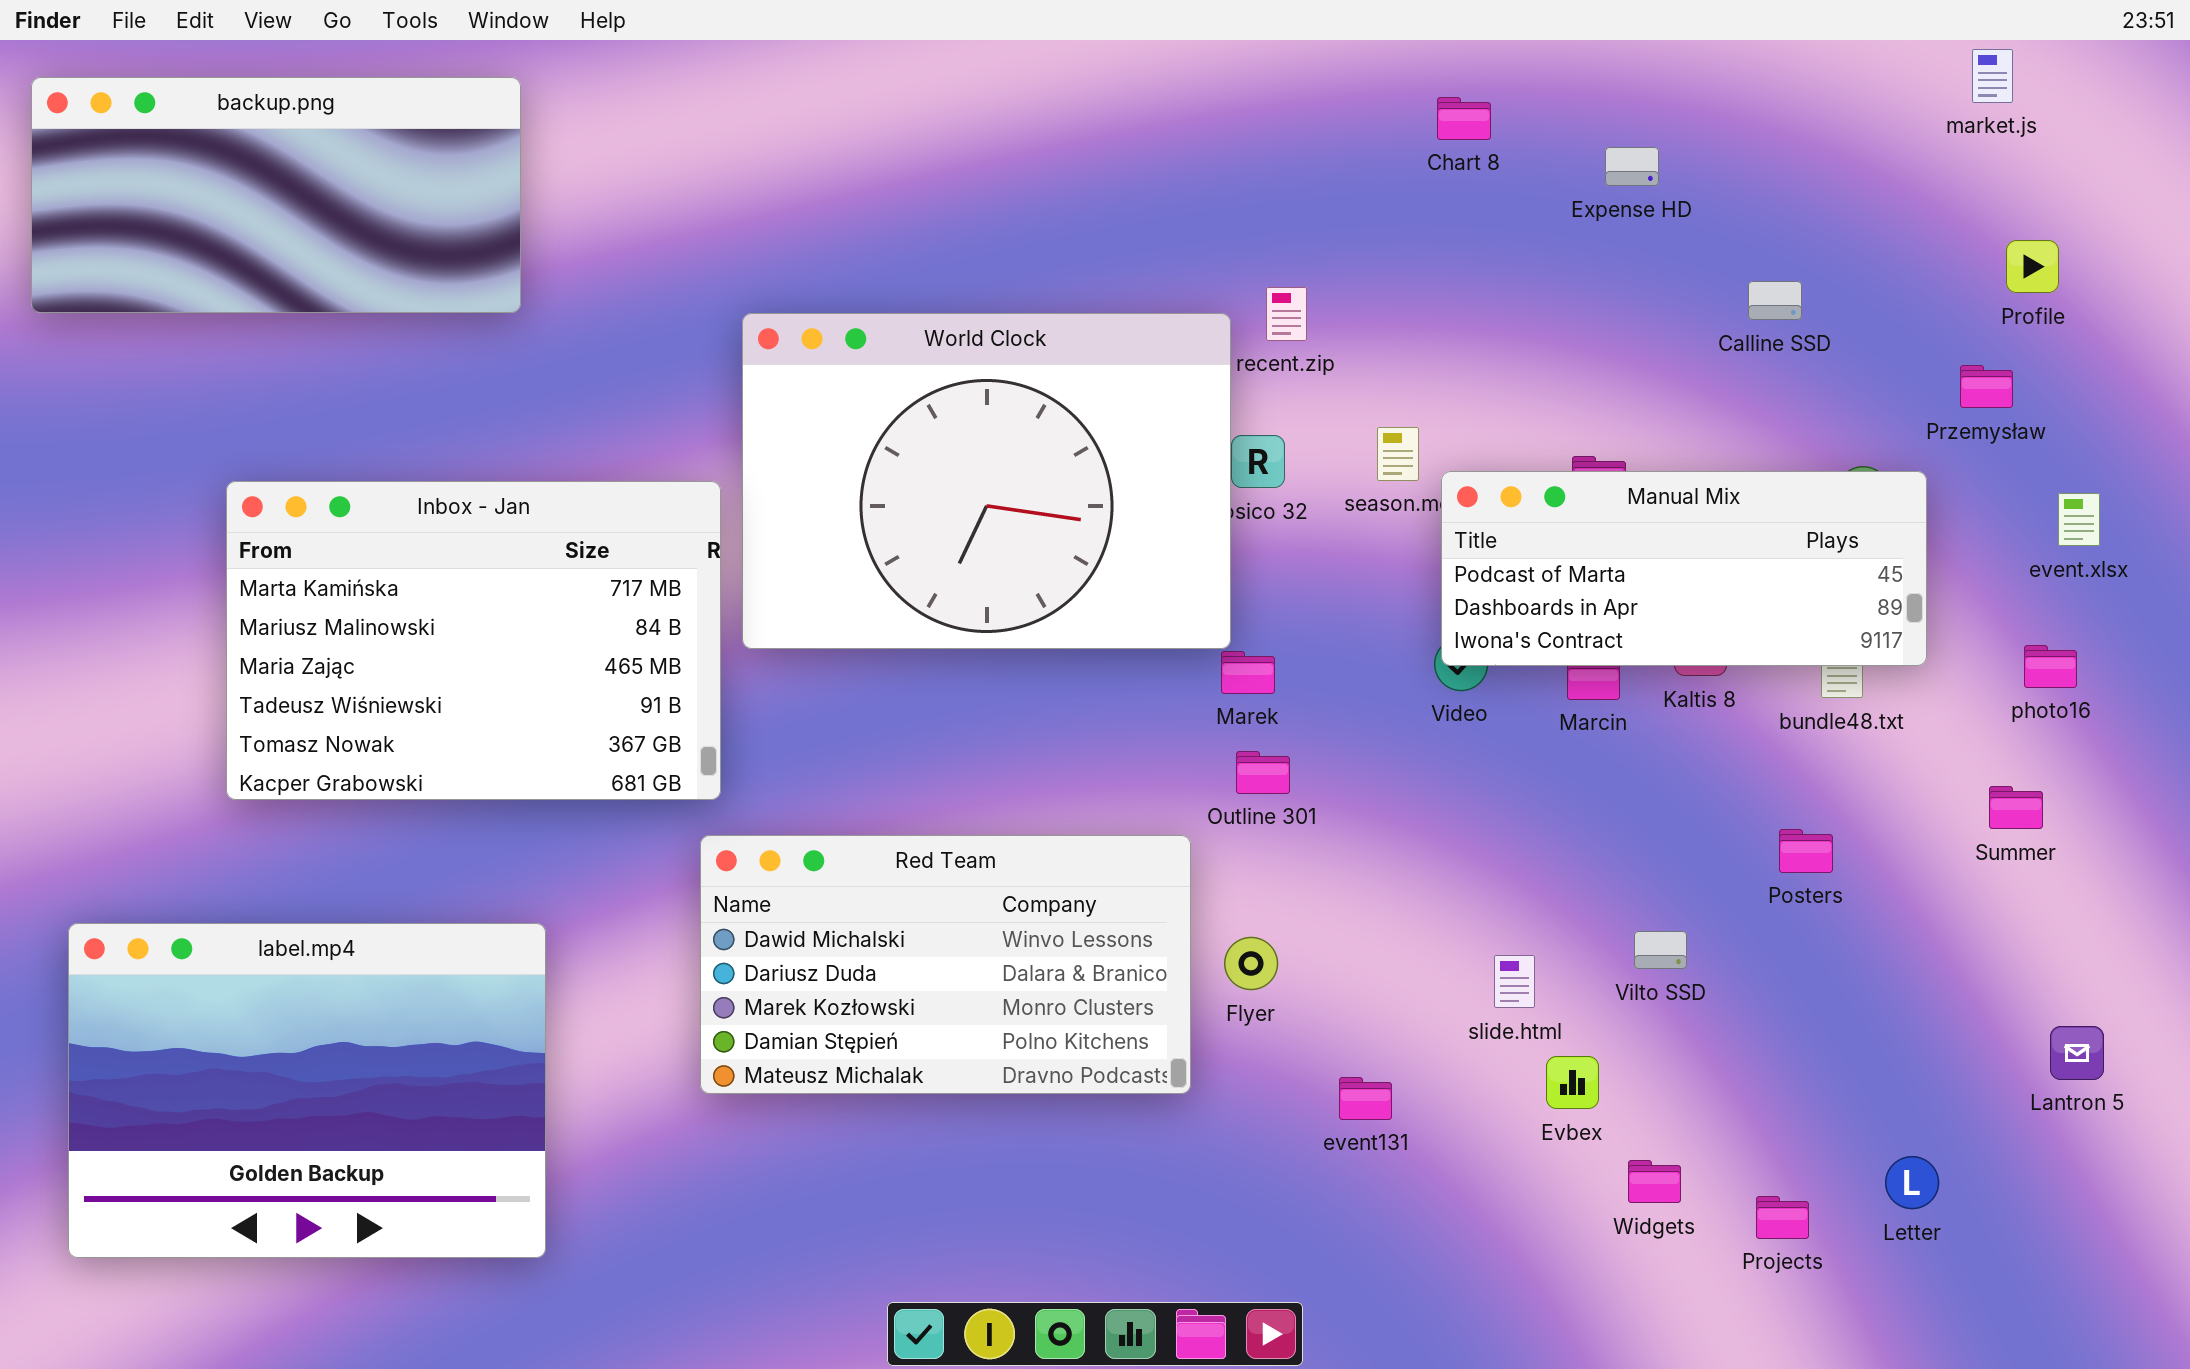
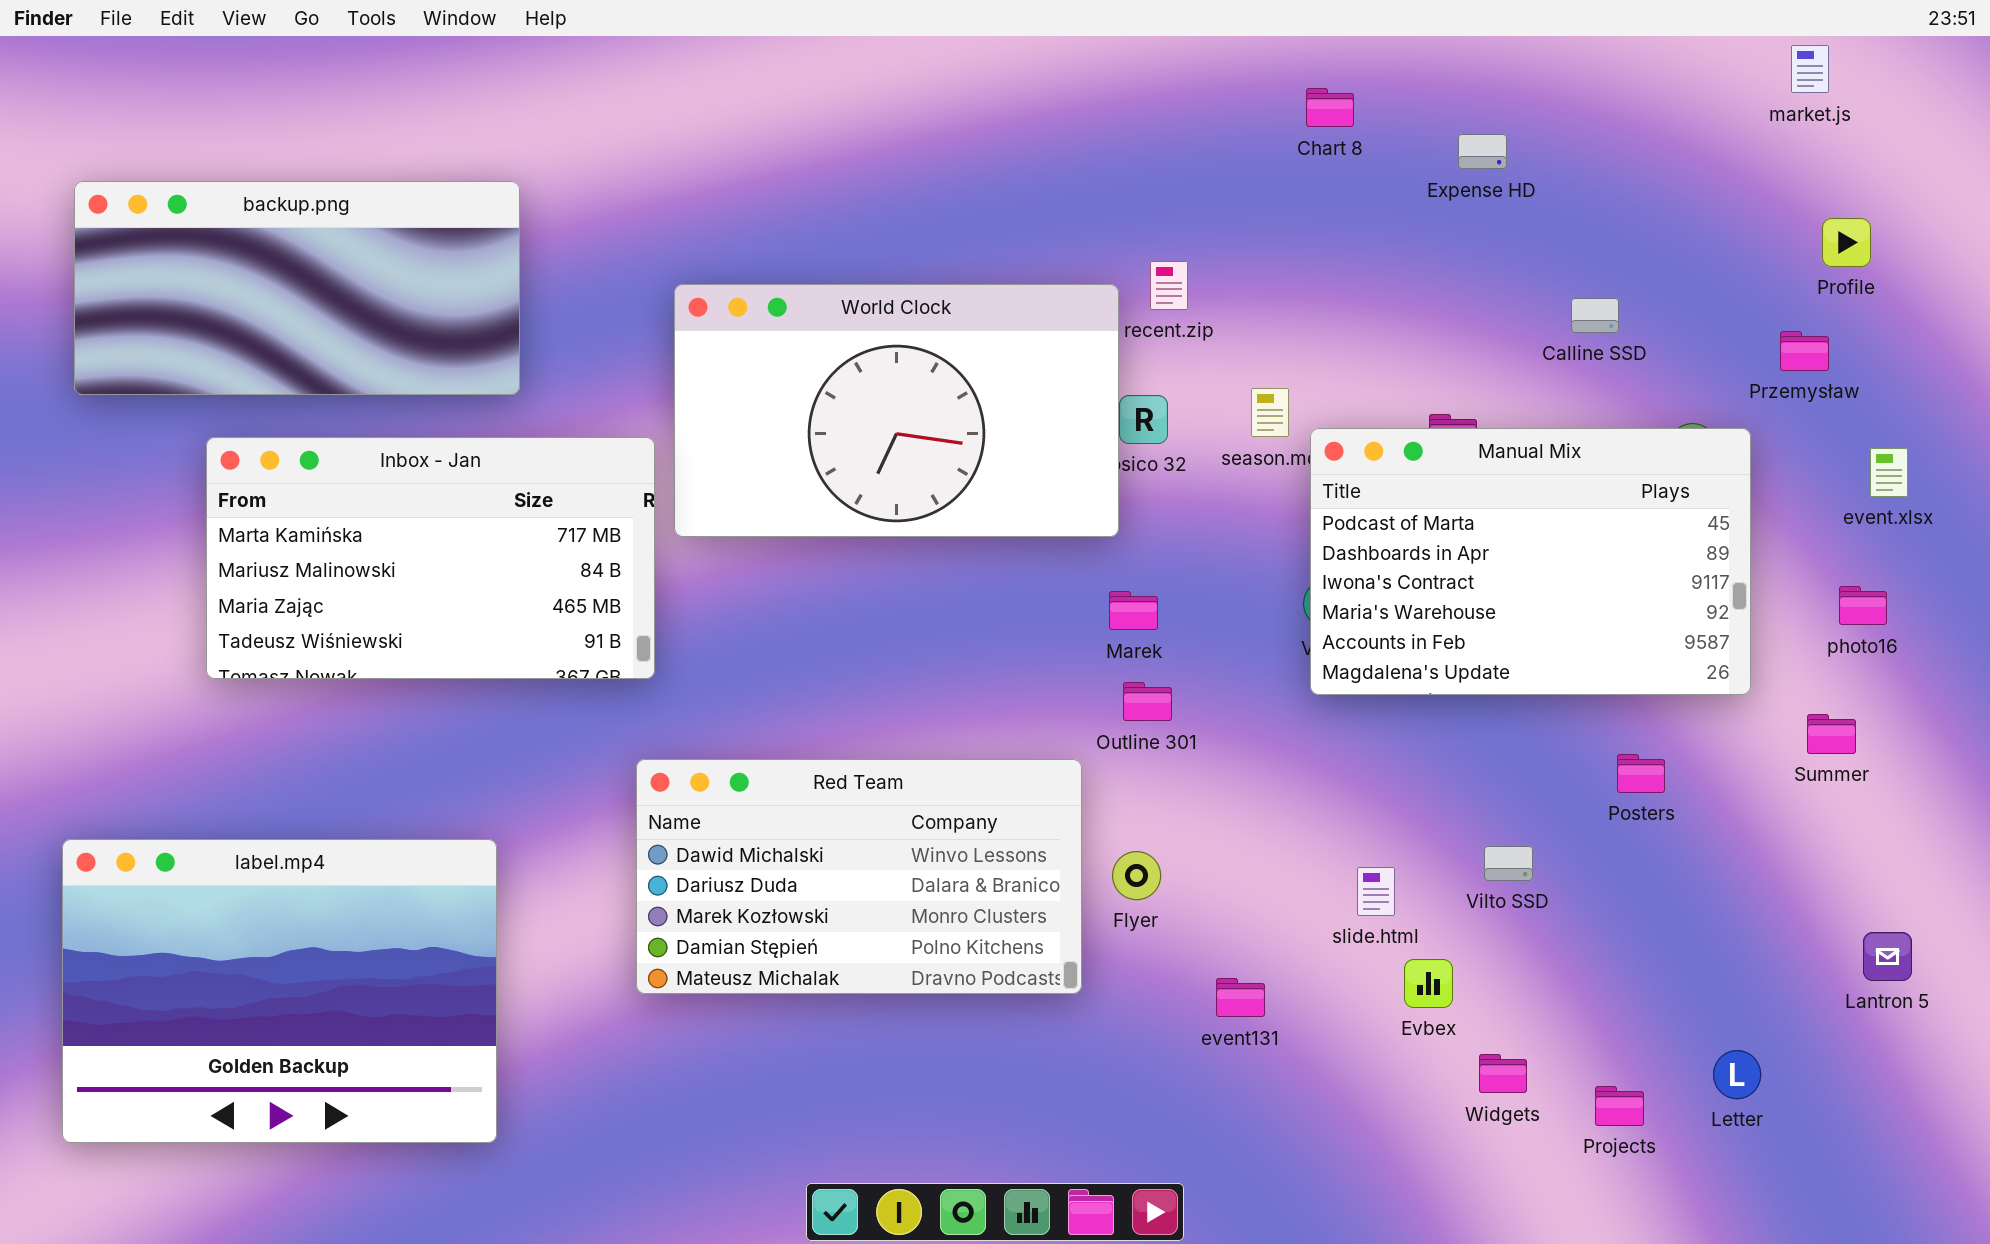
backup.png: [31,77,521,313] -> [74,181,520,395], moved
Calline SSD: [1748,281,1802,320] -> [1571,298,1619,333], moved
World Clock: [742,313,1231,649] -> [674,284,1119,537], resized
Manual Mix: [1441,471,1927,666] -> [1310,428,1751,695], resized
Inbox - Jan: [226,481,721,800] -> [206,437,655,679], resized

